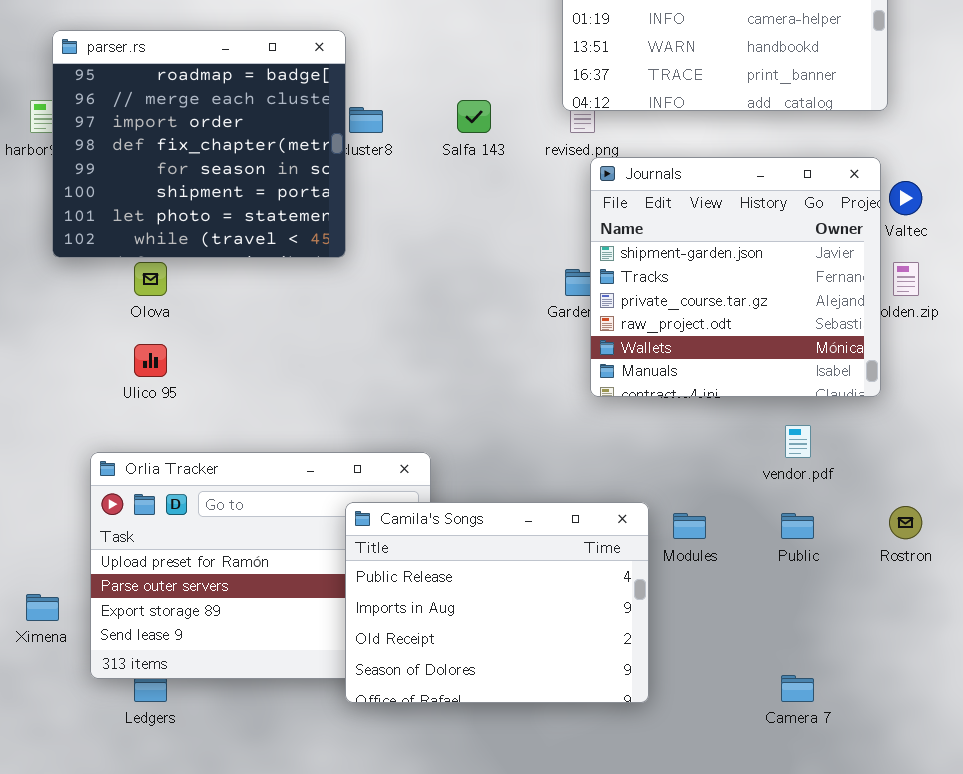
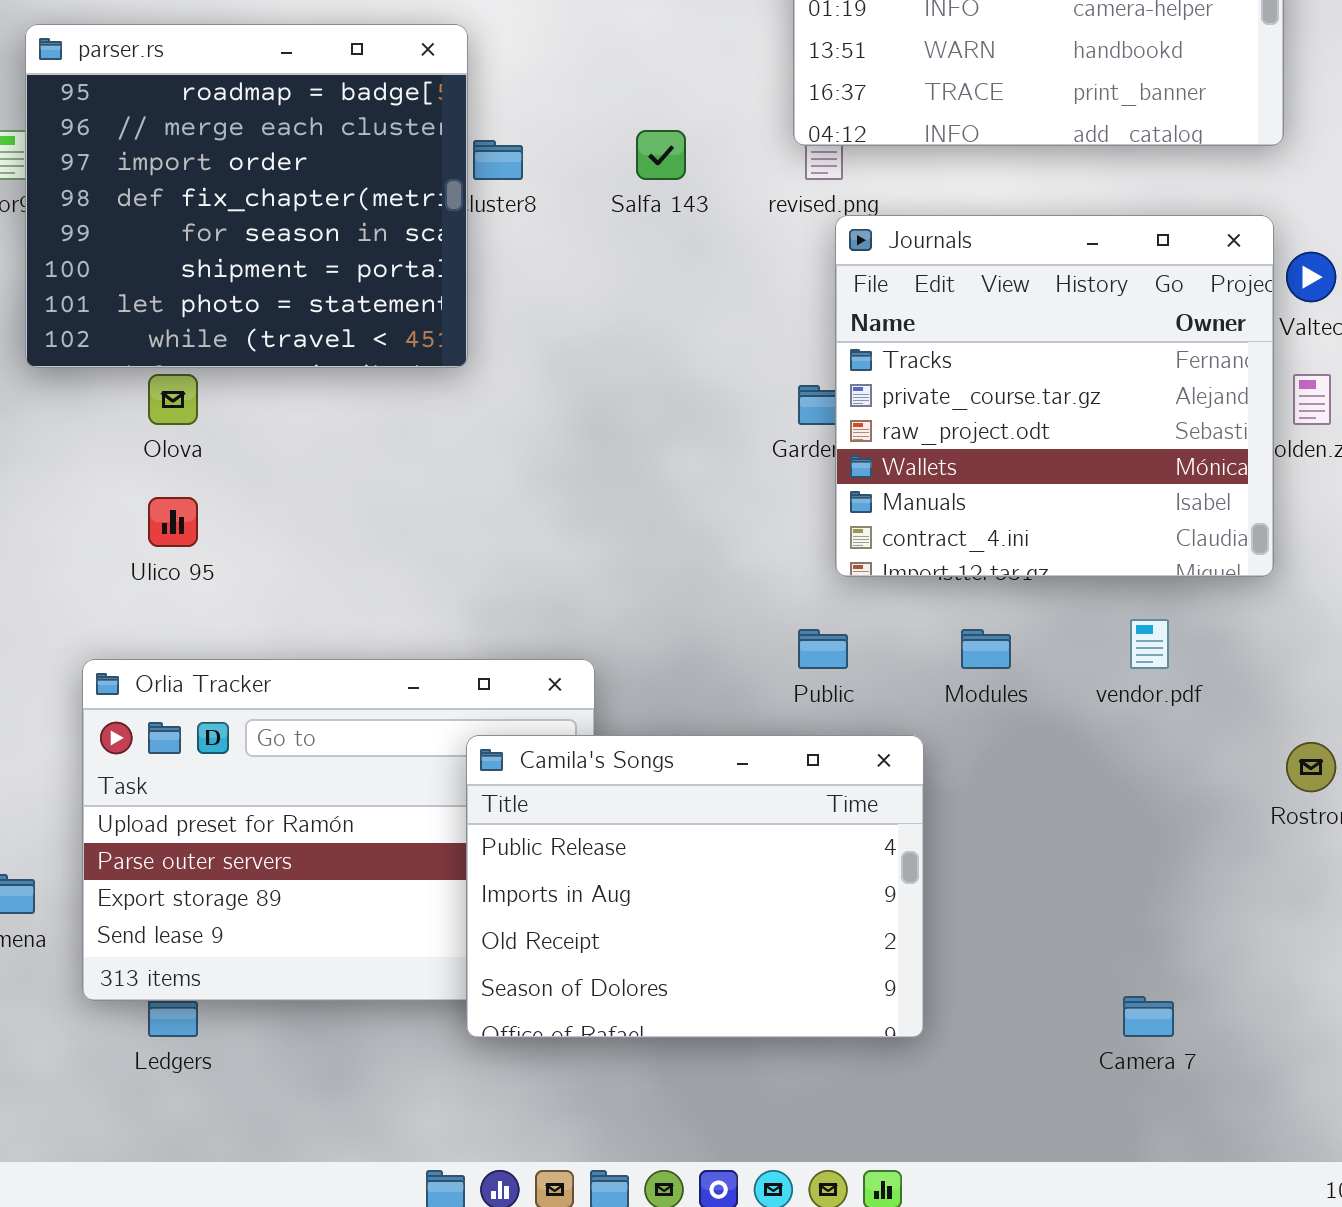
Journals: [590,157,881,397] -> [835,215,1274,577], scrolled down 1 row
Modules: [673,513,706,539] -> [961,629,1011,669], moved
Public: [781,513,814,539] -> [798,629,848,669], moved

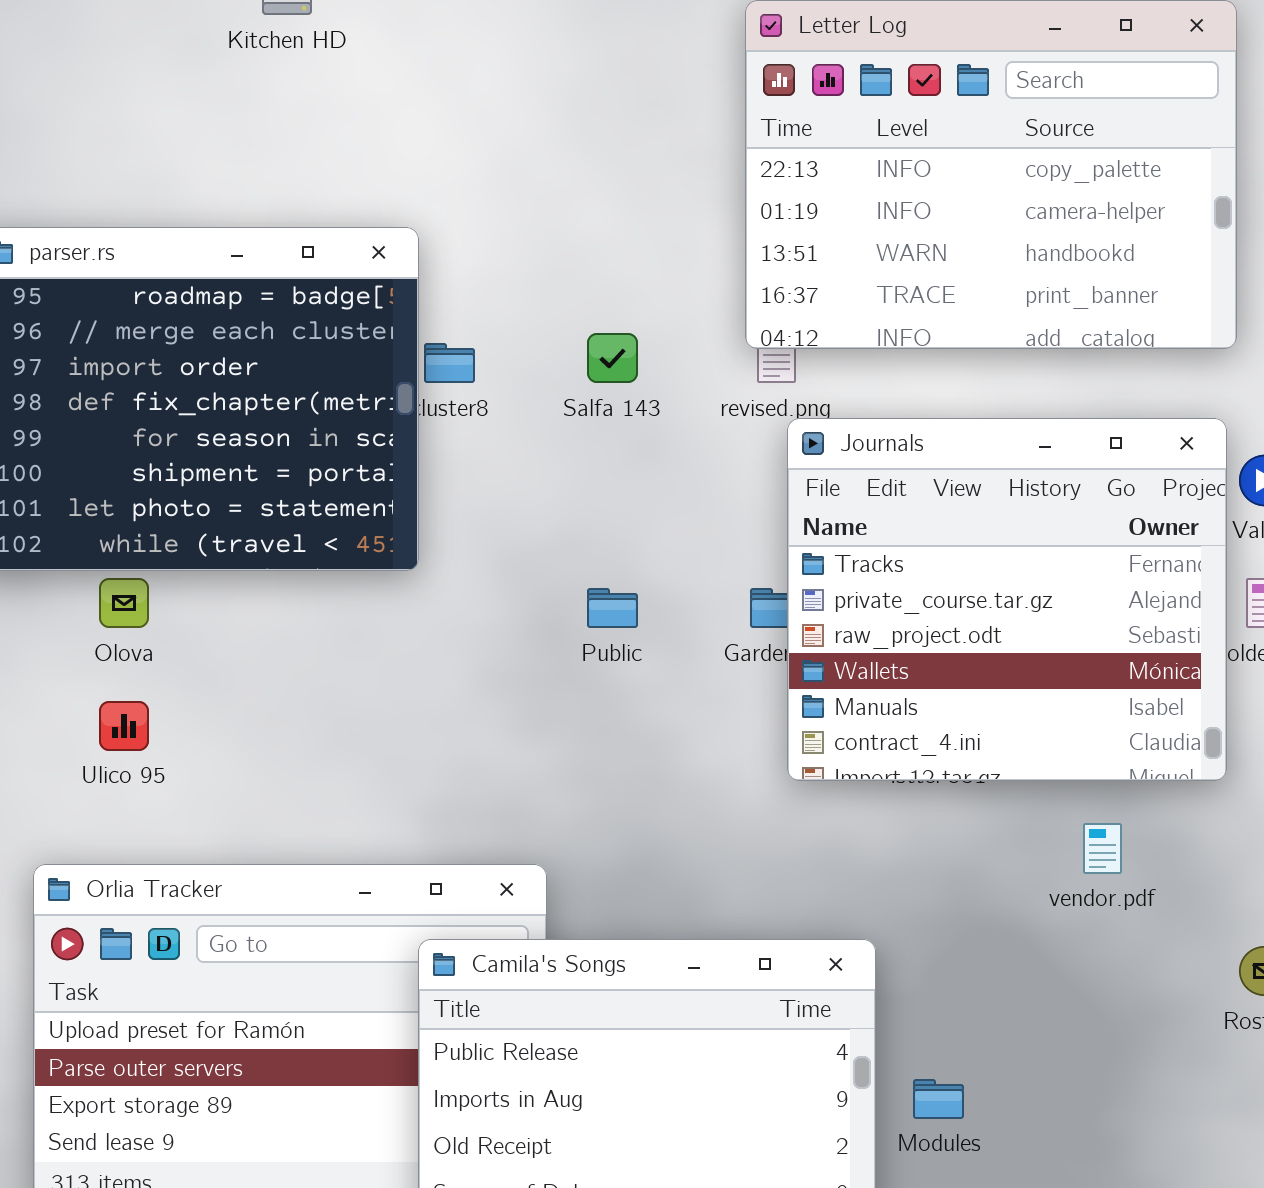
Public: [798,629,848,669] -> [587,588,638,628], moved
Modules: [961,629,1011,669] -> [913,1079,964,1119], moved

